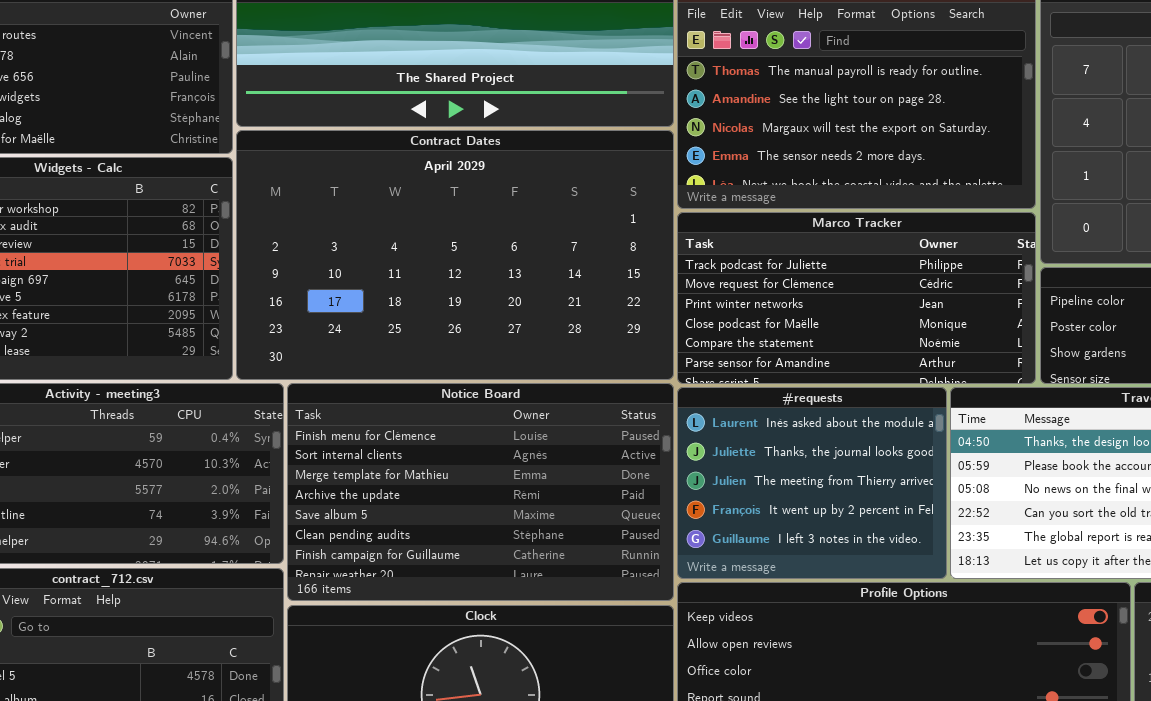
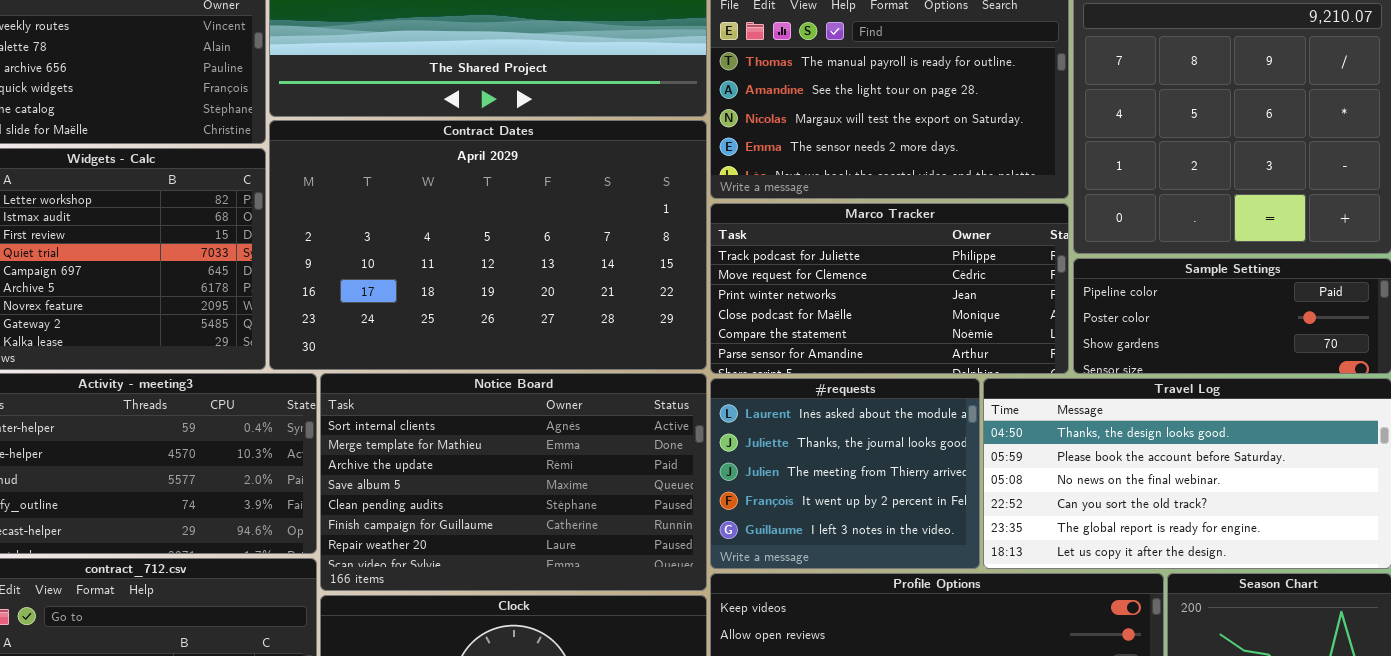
Notice Board: [287,383,674,601] -> [320,373,707,591], scrolled down 1 row

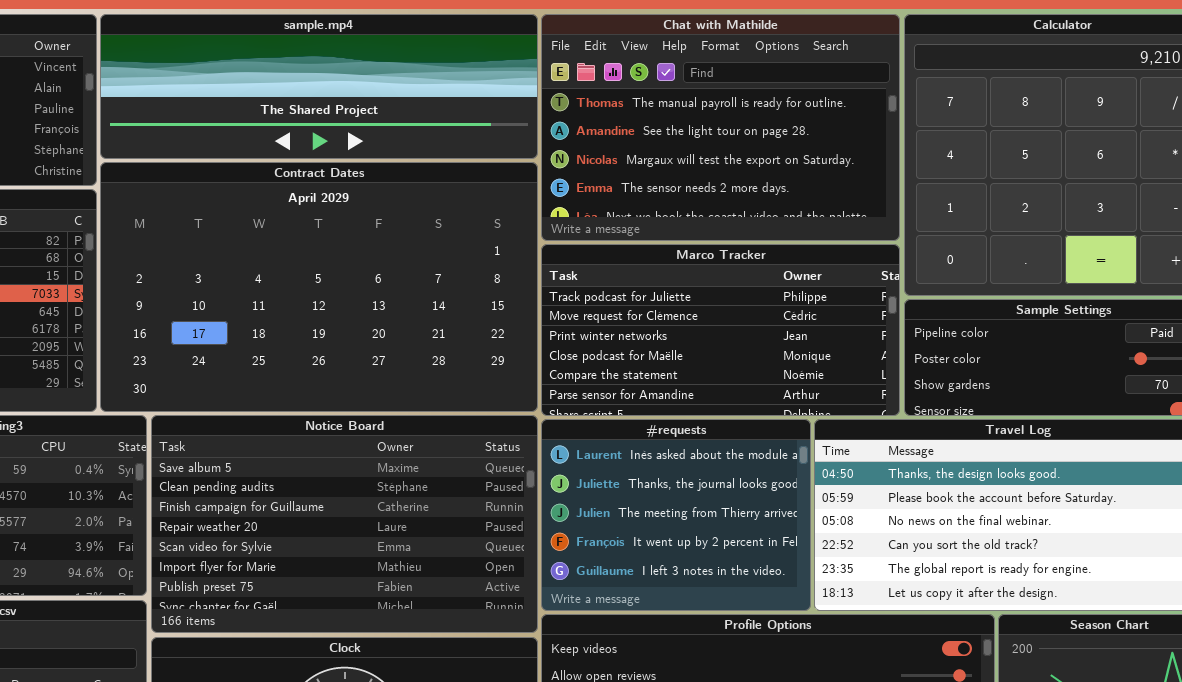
Notice Board: [320,373,707,591] -> [151,415,538,633], scrolled down 3 rows

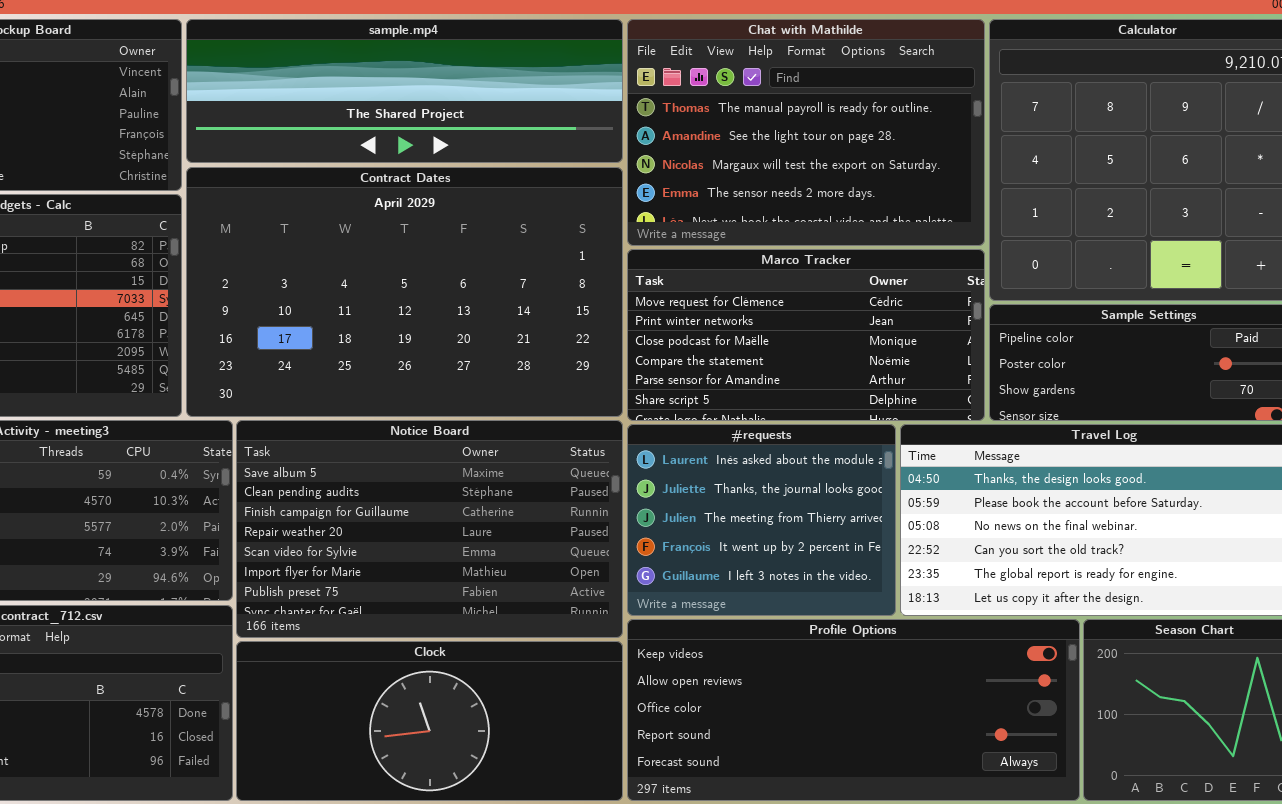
Marco Tracker: [541,244,900,416] -> [627,249,985,421], scrolled down 1 row

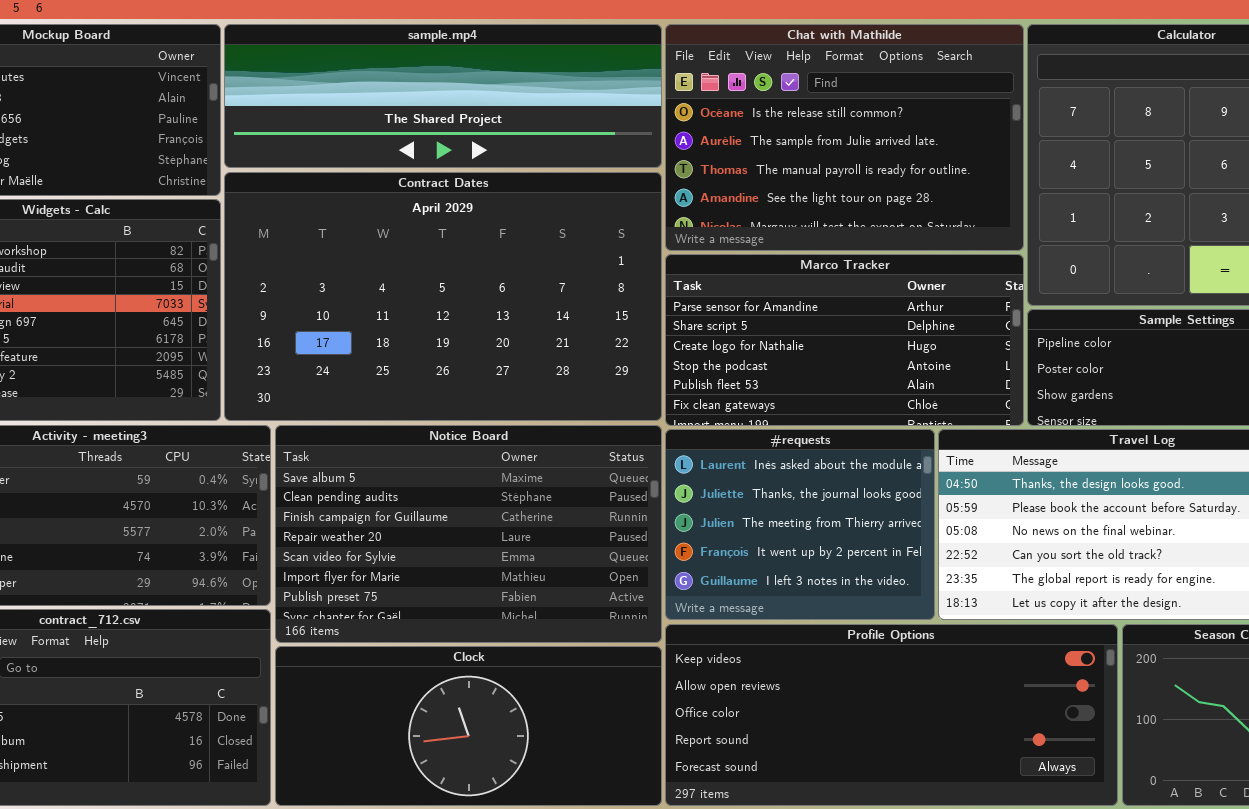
Chat with Mathilde: [627,19,985,246] -> [665,24,1024,251], scrolled up 2 rows
Marco Tracker: [627,249,985,421] -> [665,254,1024,426], scrolled down 4 rows

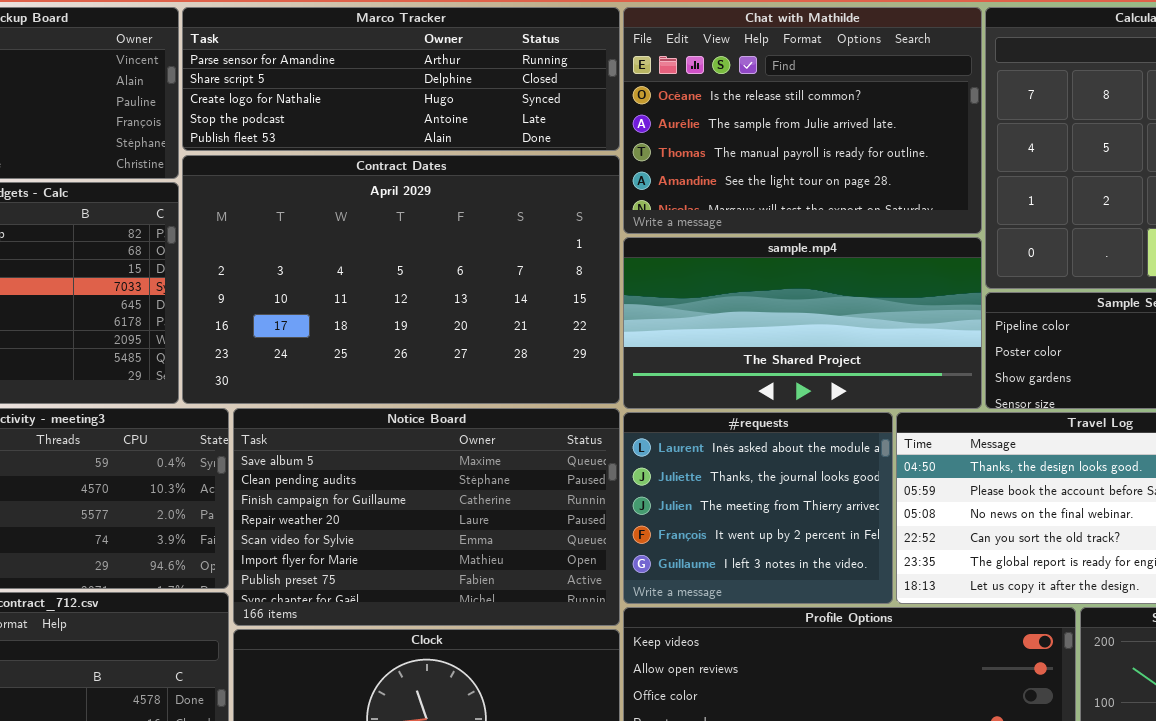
sample.mp4: [224,24,662,168] -> [623,237,982,409], moved, resized
Marco Tracker: [665,254,1024,426] -> [182,7,620,151], moved, resized

